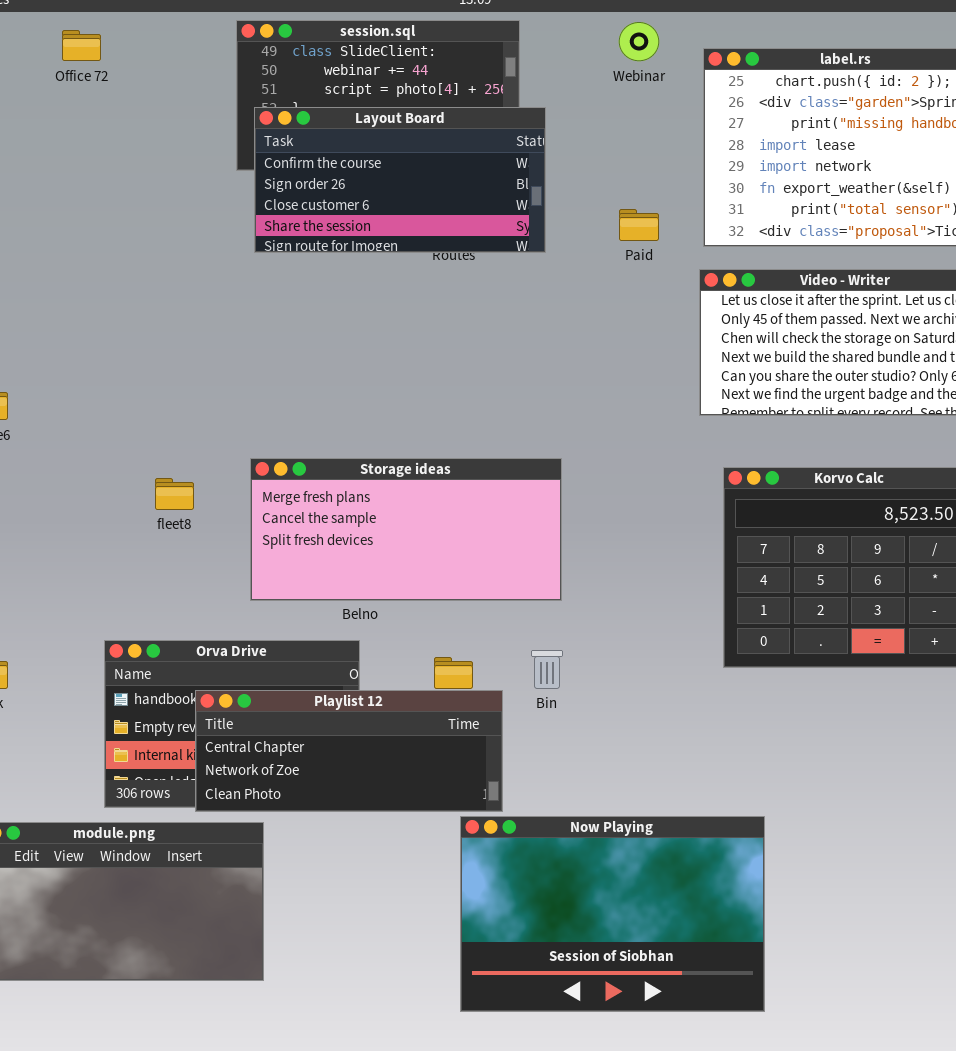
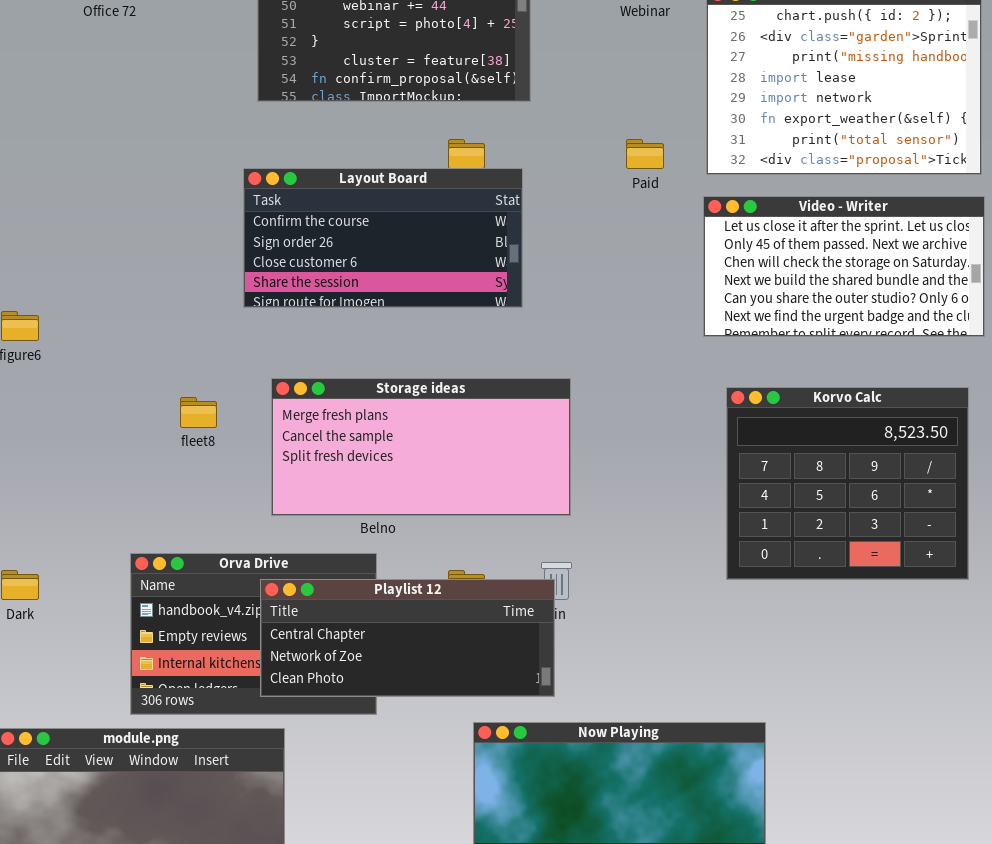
Layout Board: [254,107,546,253] -> [243,168,523,308], moved
Playlist 12: [195,690,503,812] -> [260,579,555,697], moved

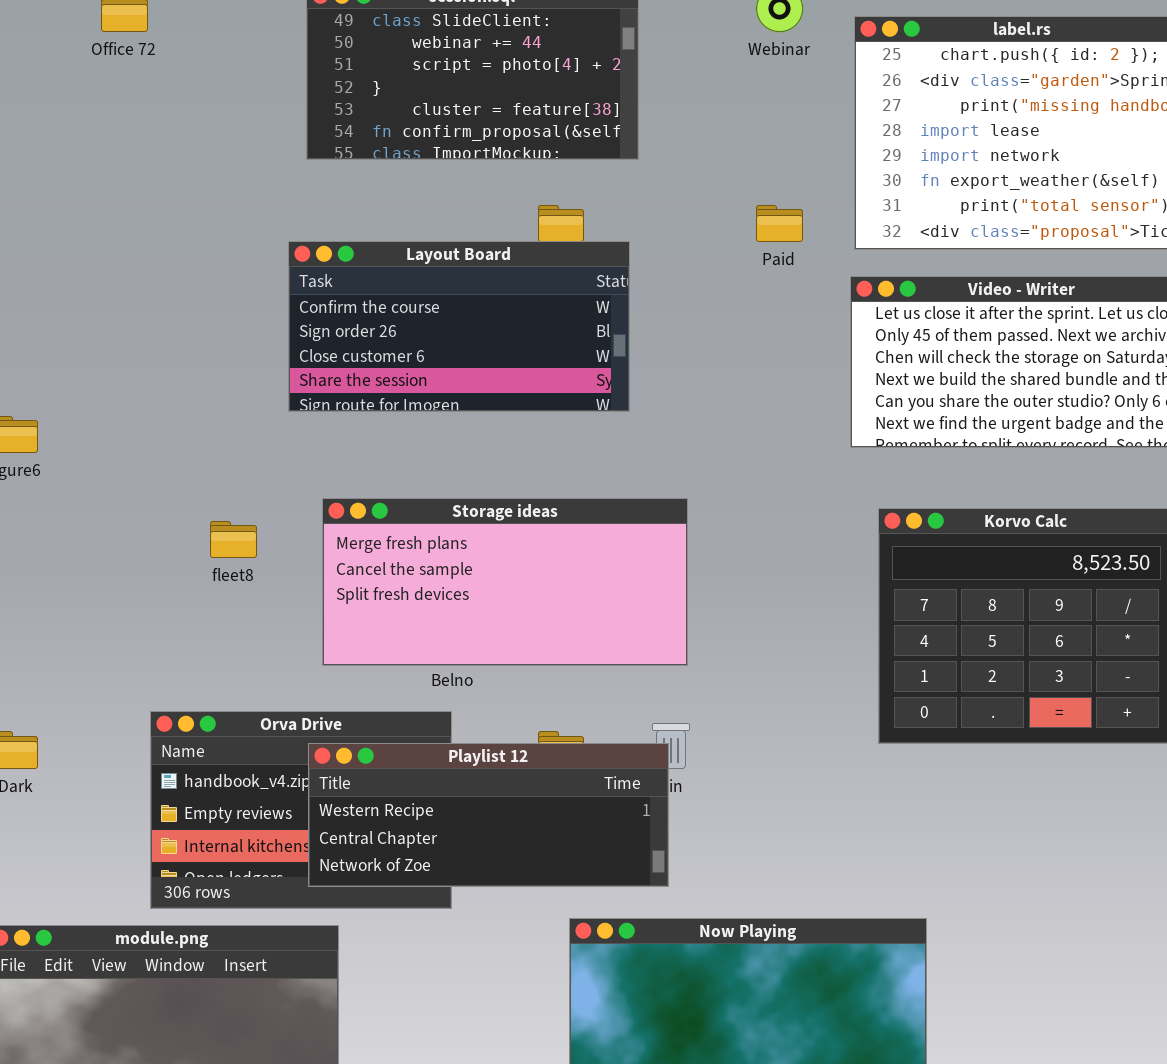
Playlist 12: [260,579,555,697] -> [308,743,669,887], scrolled up 1 row

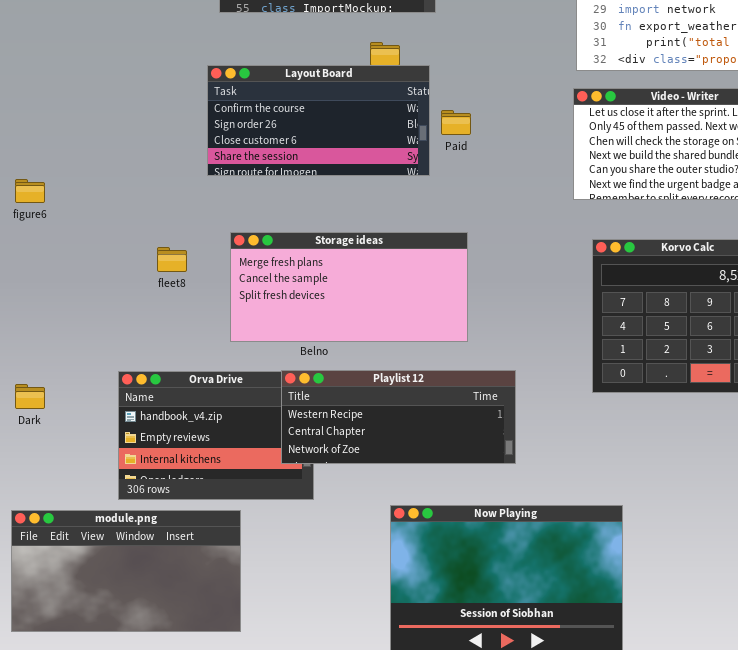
Paid: [756,205,803,242] -> [441,110,471,135], moved
Playlist 12: [308,743,669,887] -> [281,370,516,464], moved

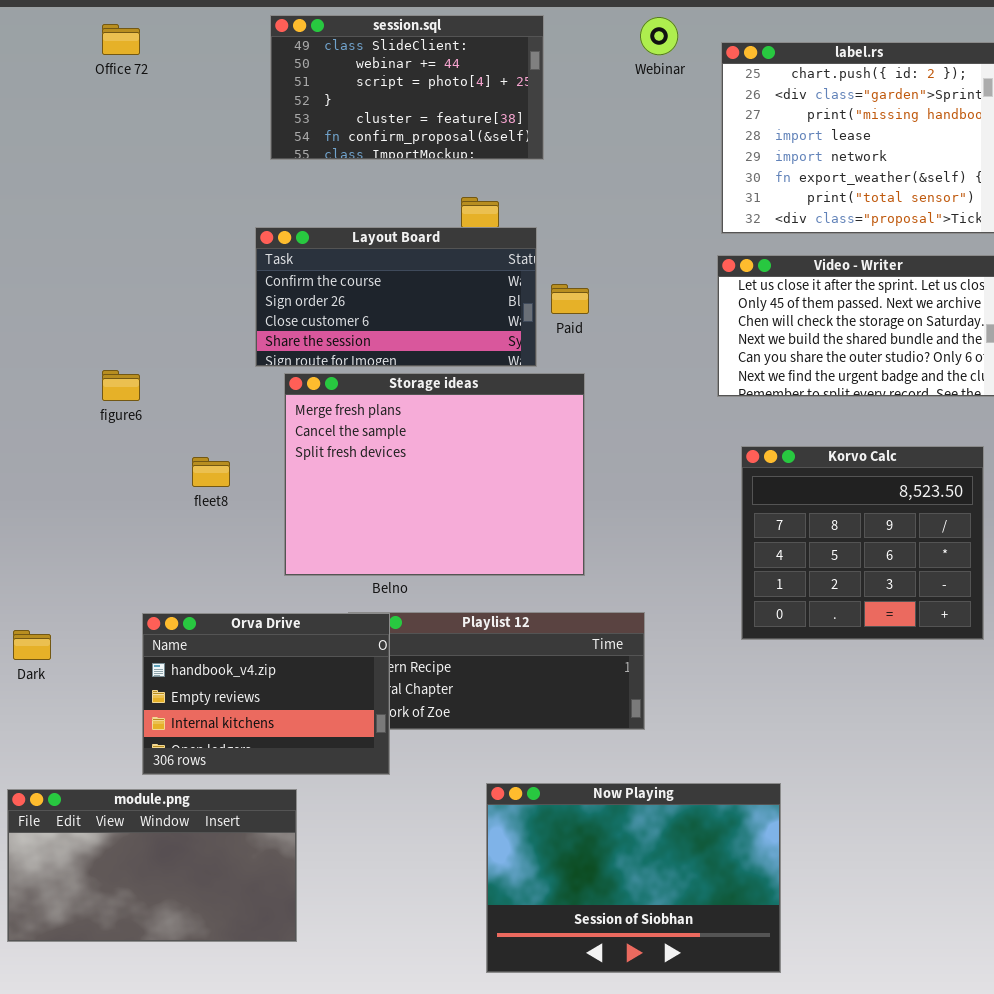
figure6: [15,179,45,203] -> [102,370,140,401], moved
Storage ideas: [230,232,468,342] -> [284,373,585,576], resized
Orva Drive: [118,371,314,500] -> [142,613,390,775], raised

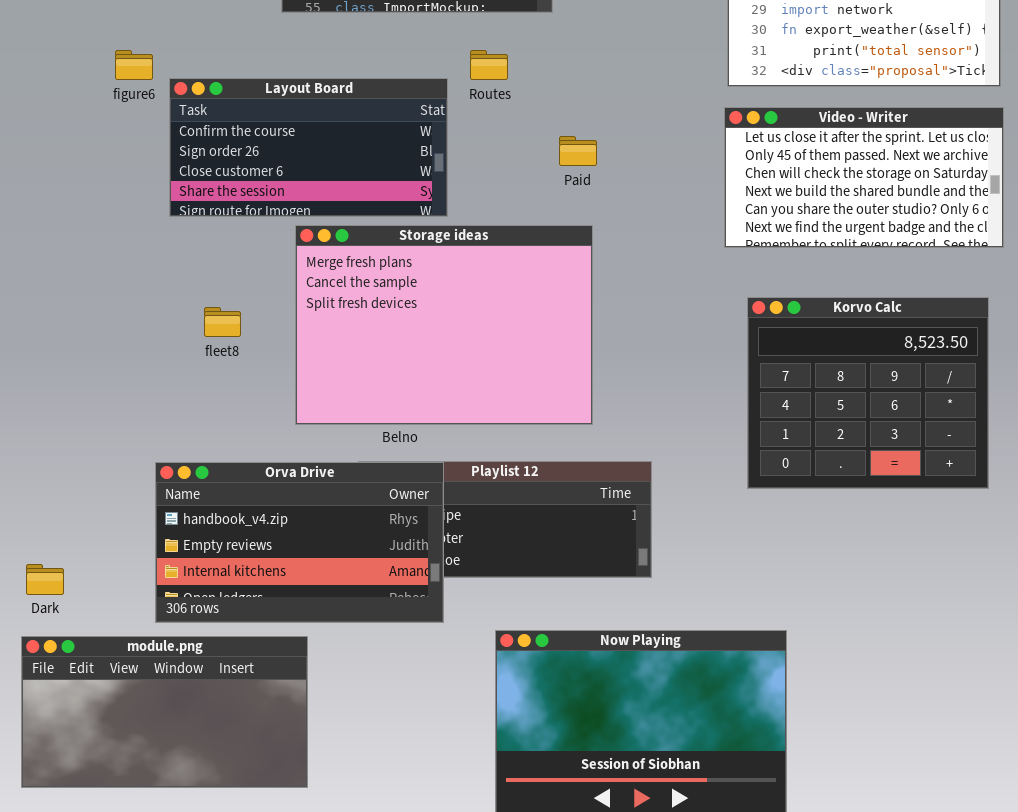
Layout Board: [255,227,537,367] -> [169,78,448,217], moved
figure6: [102,370,140,401] -> [115,50,153,80], moved
Orva Drive: [142,613,390,775] -> [155,462,444,623], resized
Dark: [13,630,51,660] -> [26,564,64,595], moved

